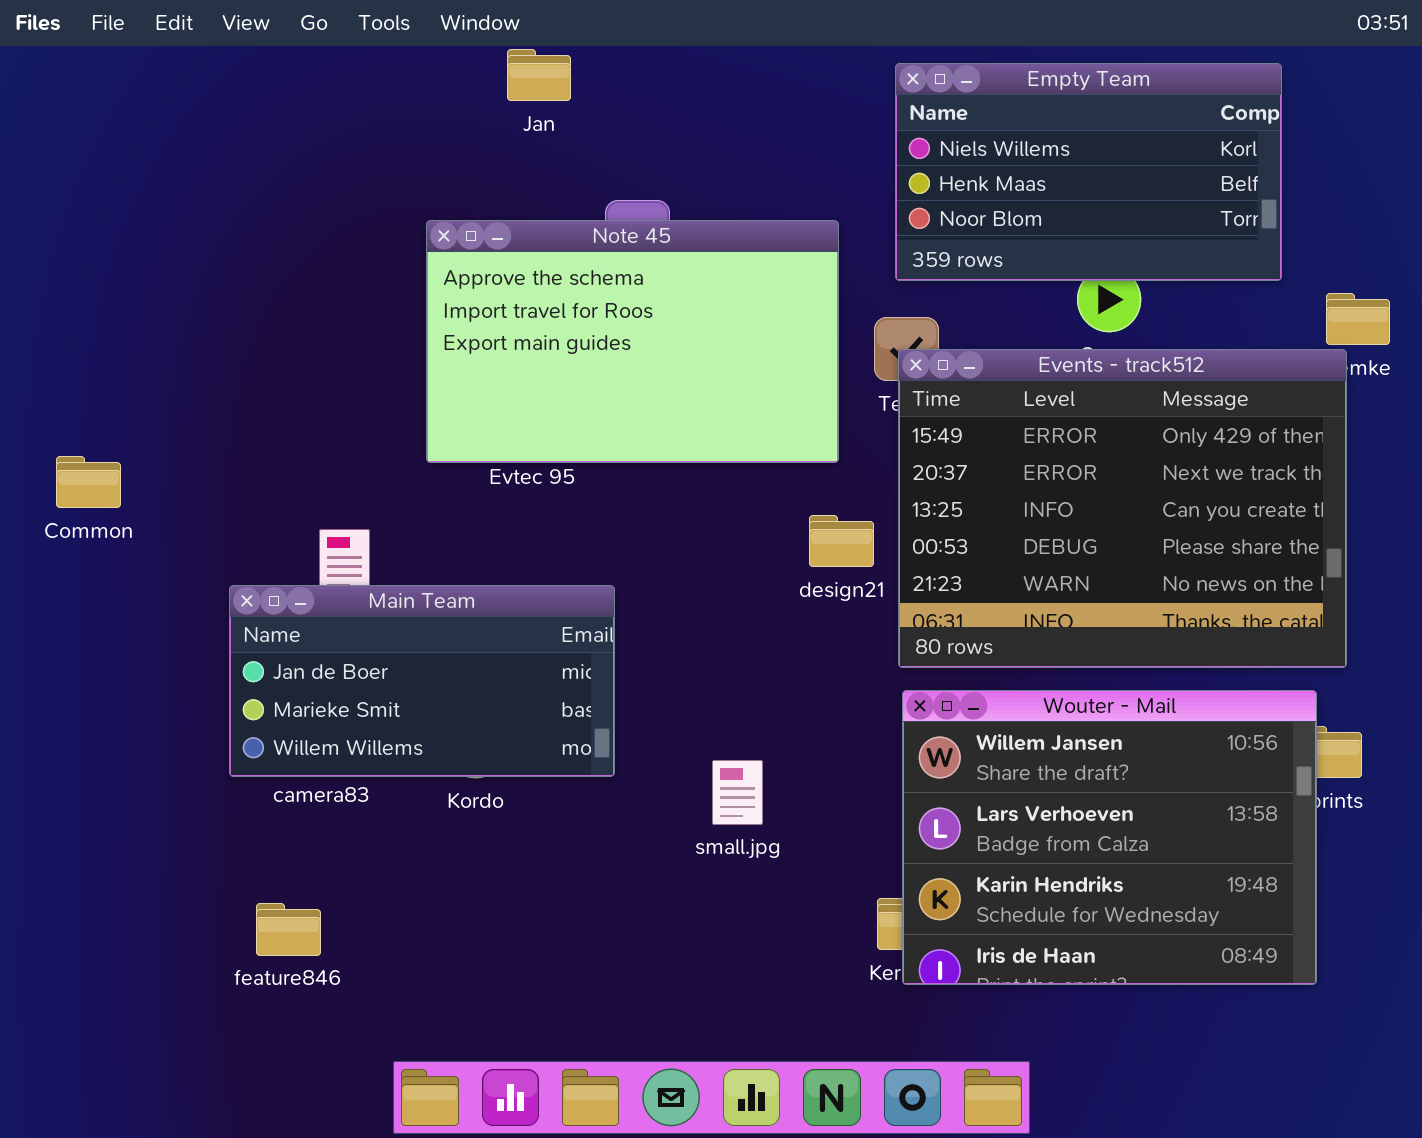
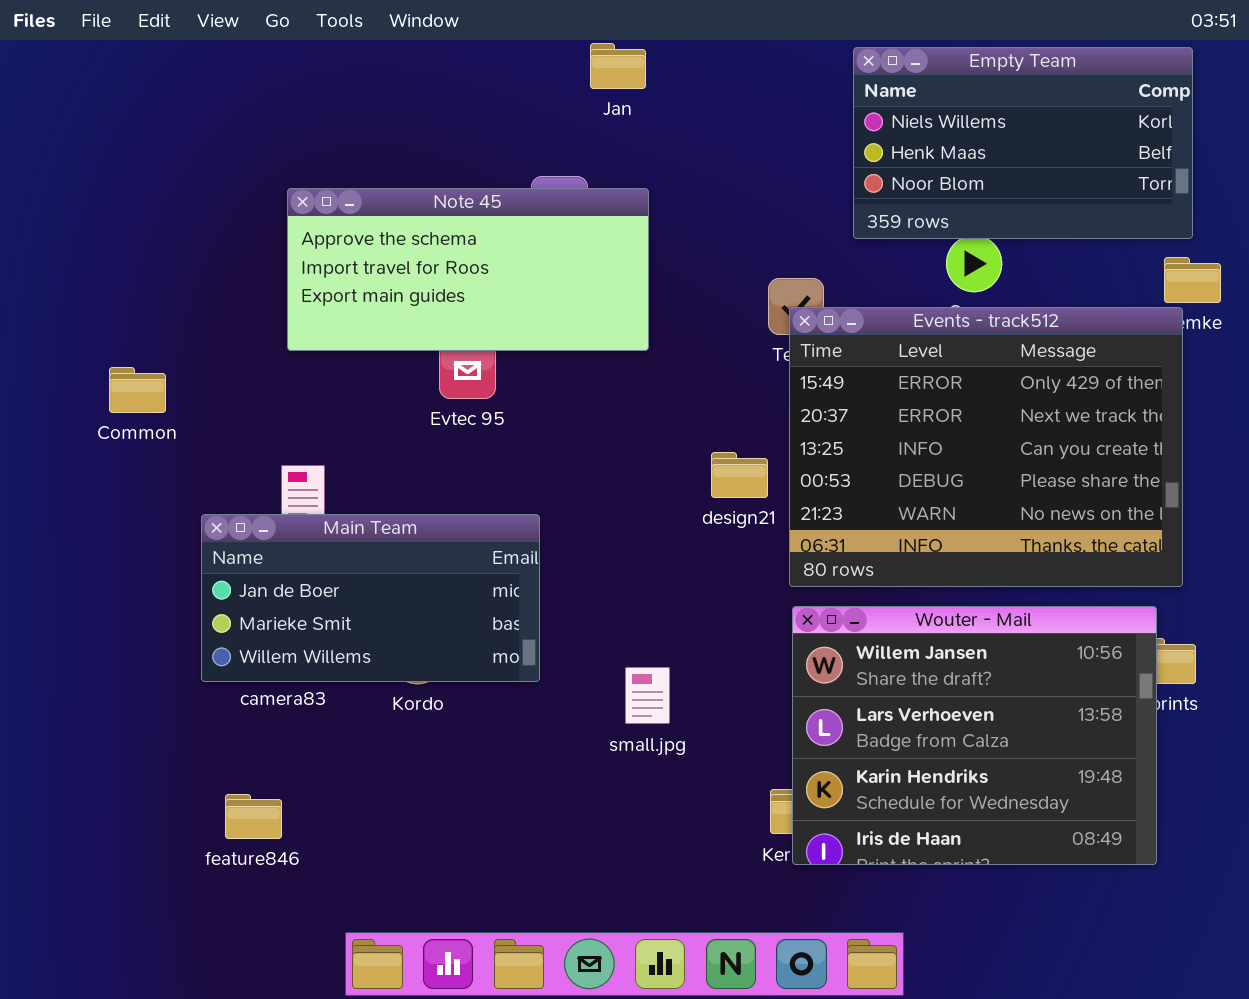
Jan: [507,49,571,101] -> [590,43,646,89], moved
Empty Team: [895,63,1282,281] -> [853,47,1193,239], moved
Note 45: [426,220,839,463] -> [287,188,649,351], moved, resized
Common: [56,456,121,508] -> [109,367,166,413], moved

